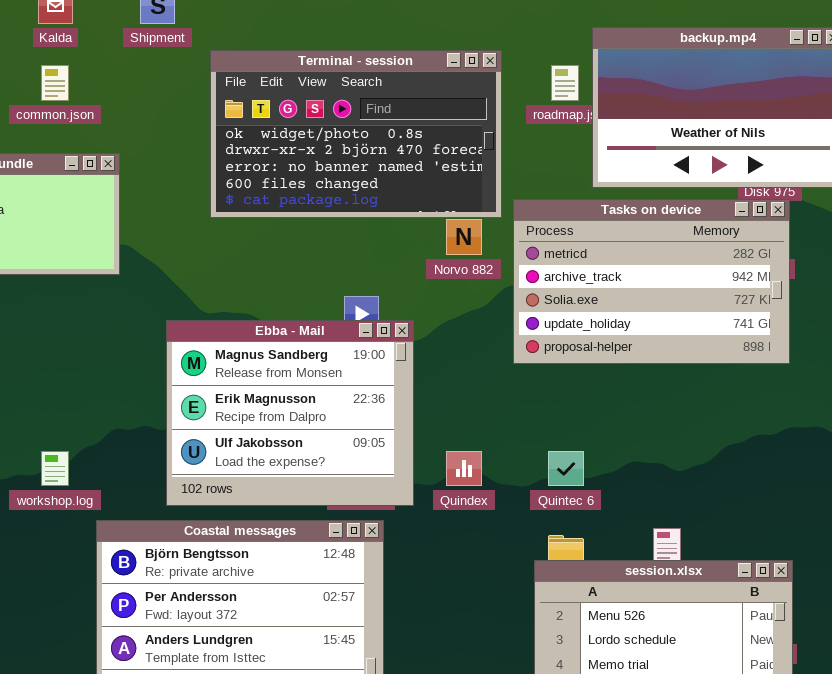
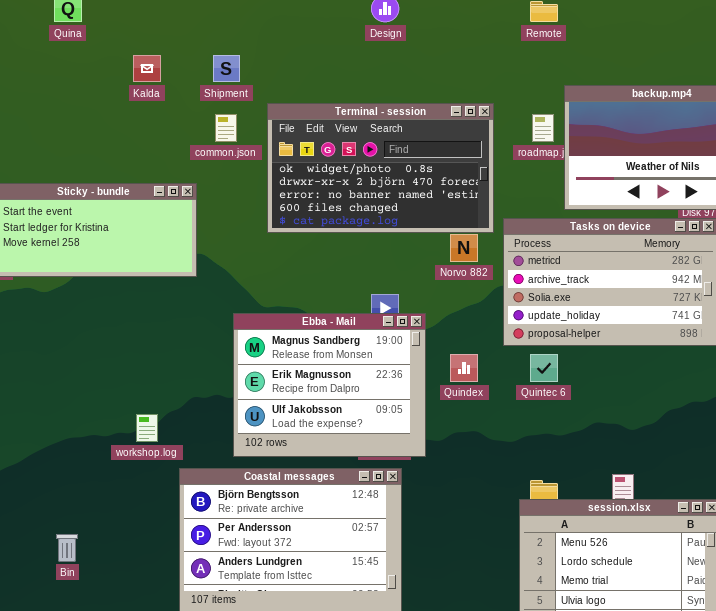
common.json: [41,65,69,101] -> [215,114,237,142], moved
Quindex: [446,451,482,486] -> [450,354,478,382], moved
Quintec 6: [548,451,584,486] -> [530,354,558,382], moved

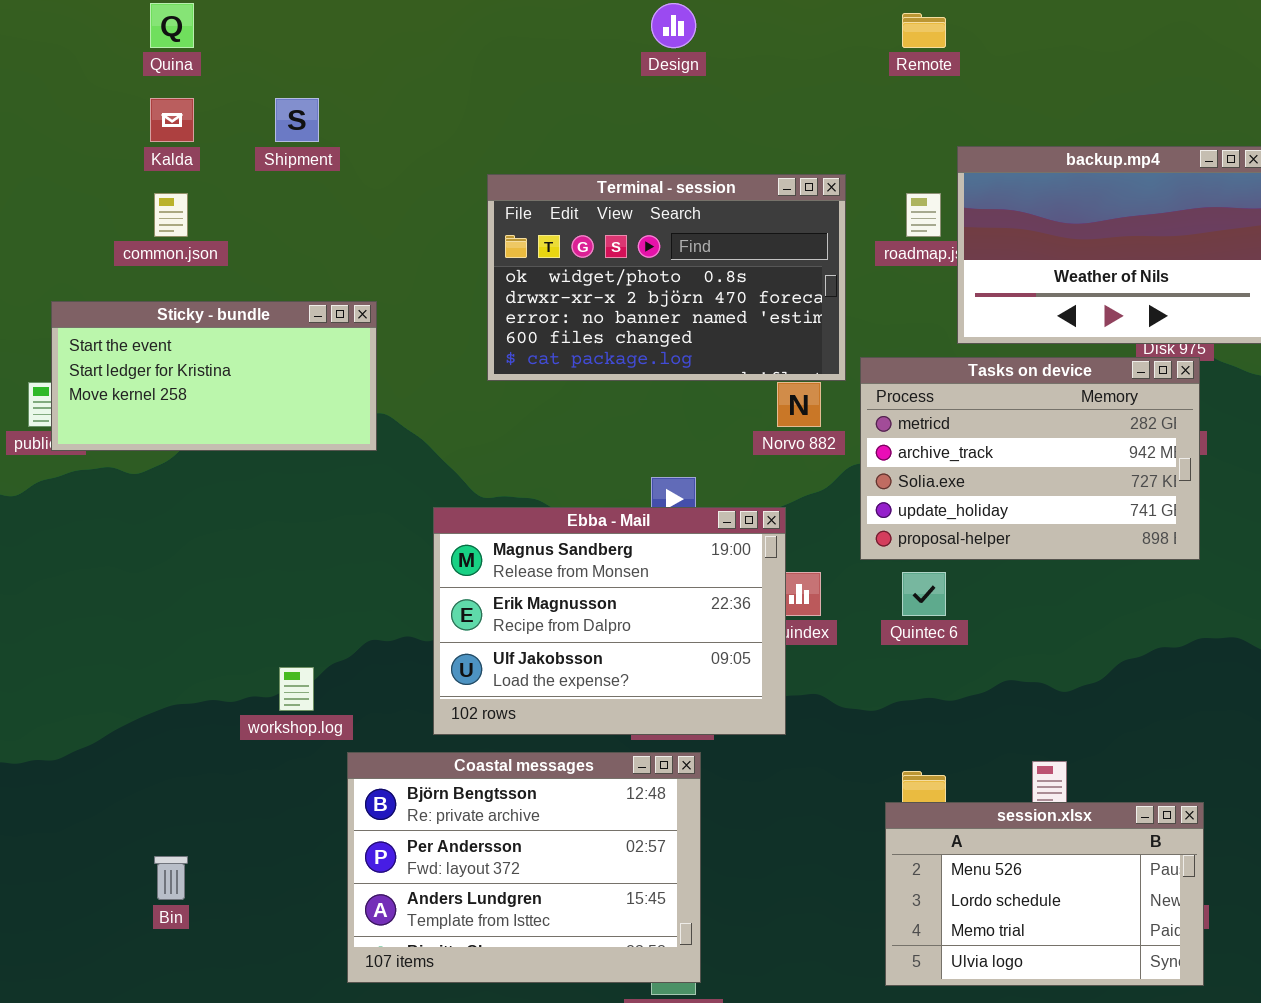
Kalda: [133,55,161,82] -> [150,98,194,142], moved
Shipment: [213,55,240,82] -> [275,98,319,142], moved
common.json: [215,114,237,142] -> [154,193,188,237], moved
Ebba - Mail: [233,313,426,457] -> [433,507,786,735], resized

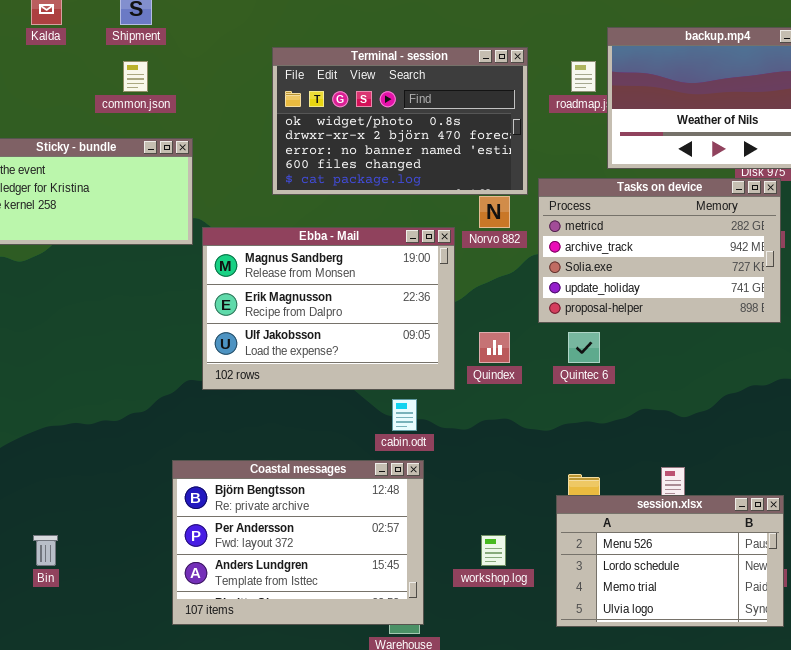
common.json: [154,193,188,237] -> [123,61,148,92], moved
Ebba - Mail: [433,507,786,735] -> [202,227,455,390], moved
workshop.log: [279,667,314,711] -> [481,535,506,566], moved

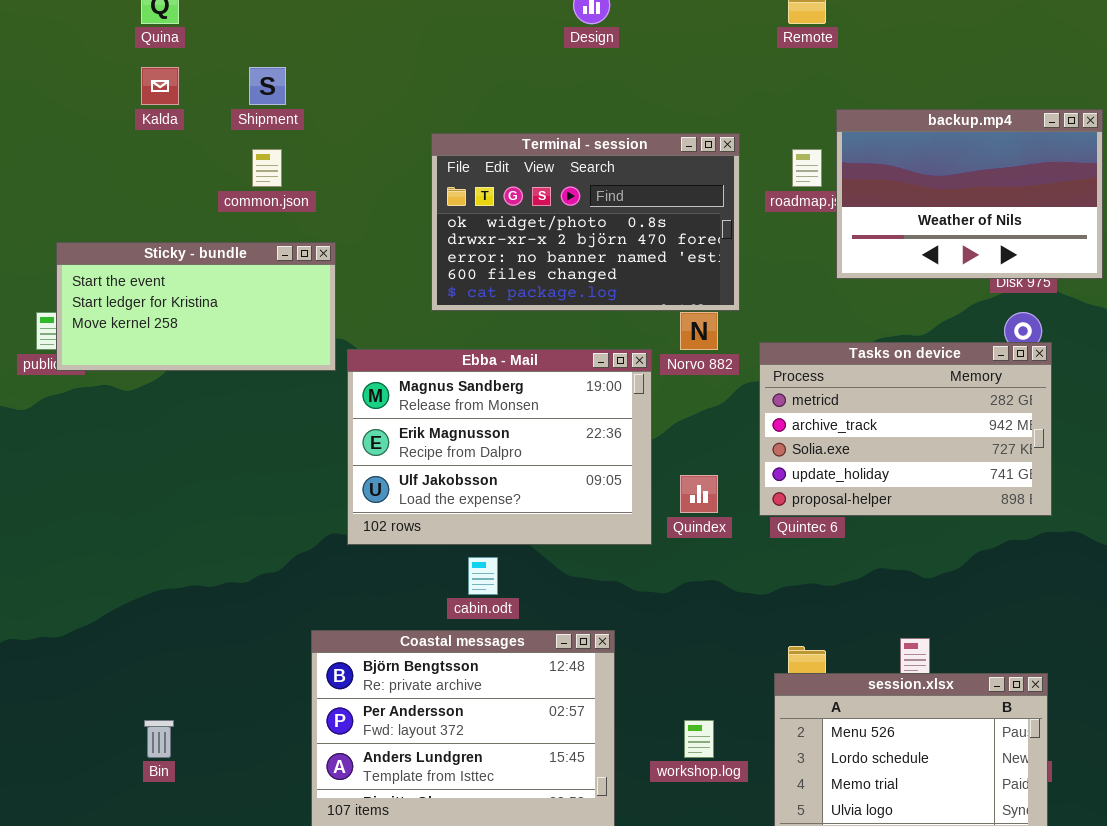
Tasks on device: [538,178,781,323] -> [759,342,1052,516], moved
cabin.odt: [392,399,417,431] -> [468,557,498,595], moved

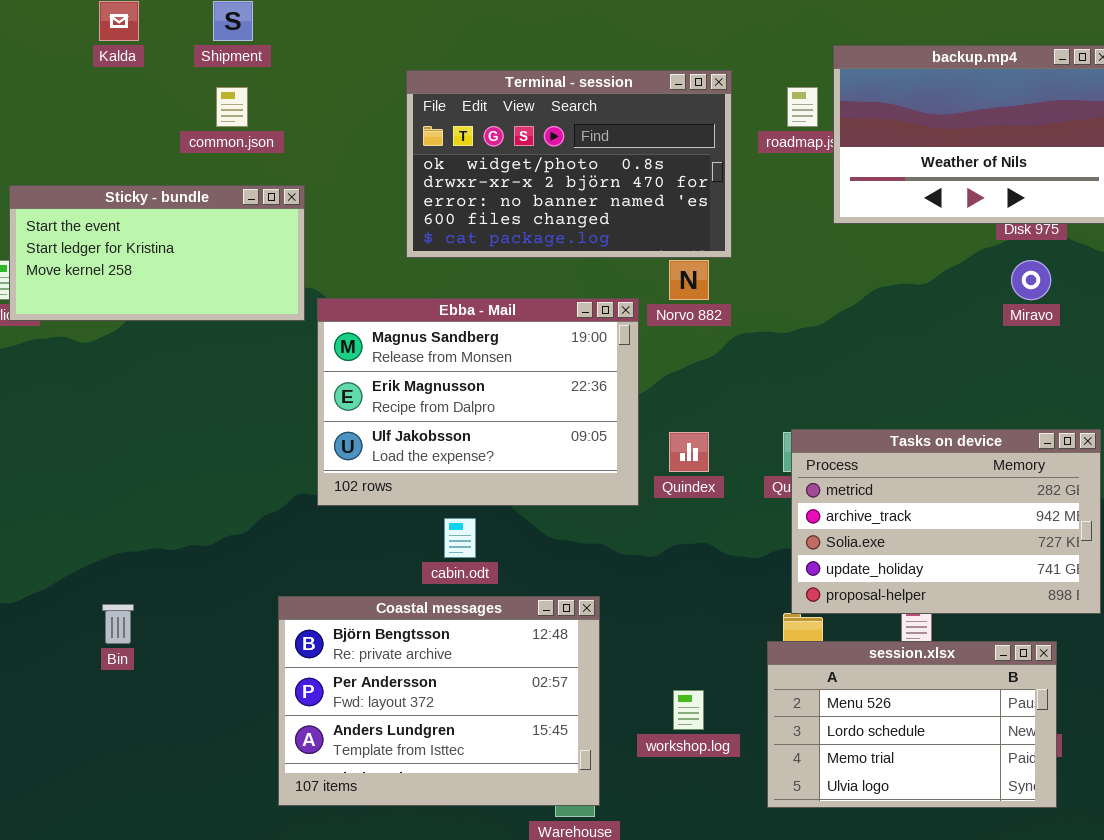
Tasks on device: [759,342,1052,516] -> [791,429,1101,614], moved
Bin: [144,720,174,758] -> [102,604,134,644], moved

